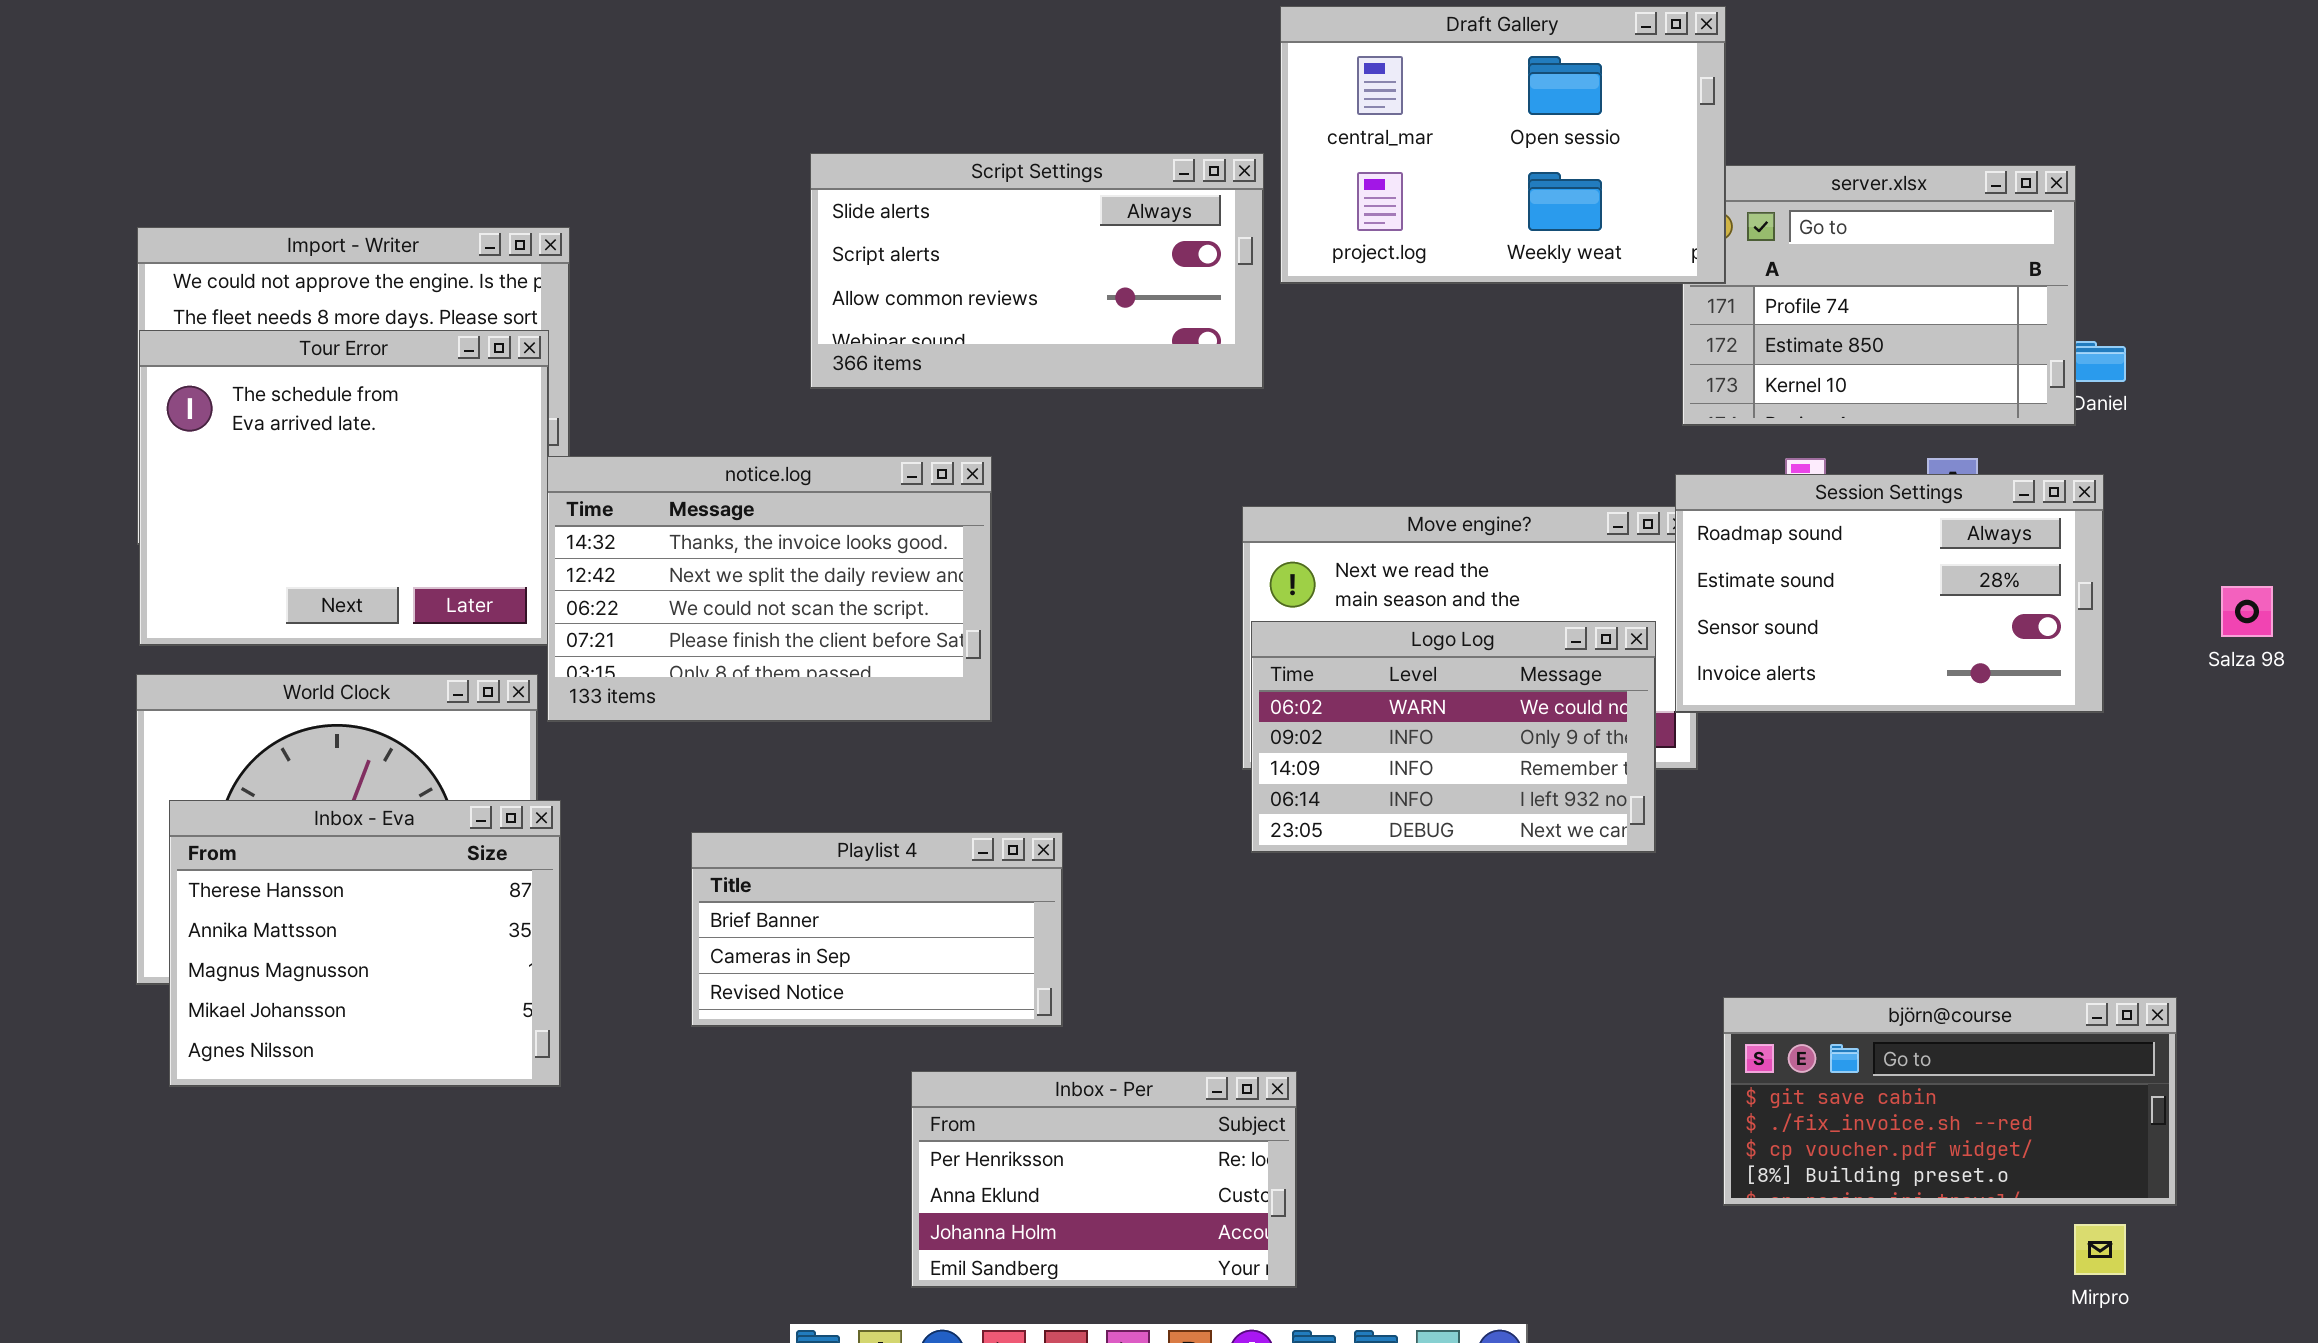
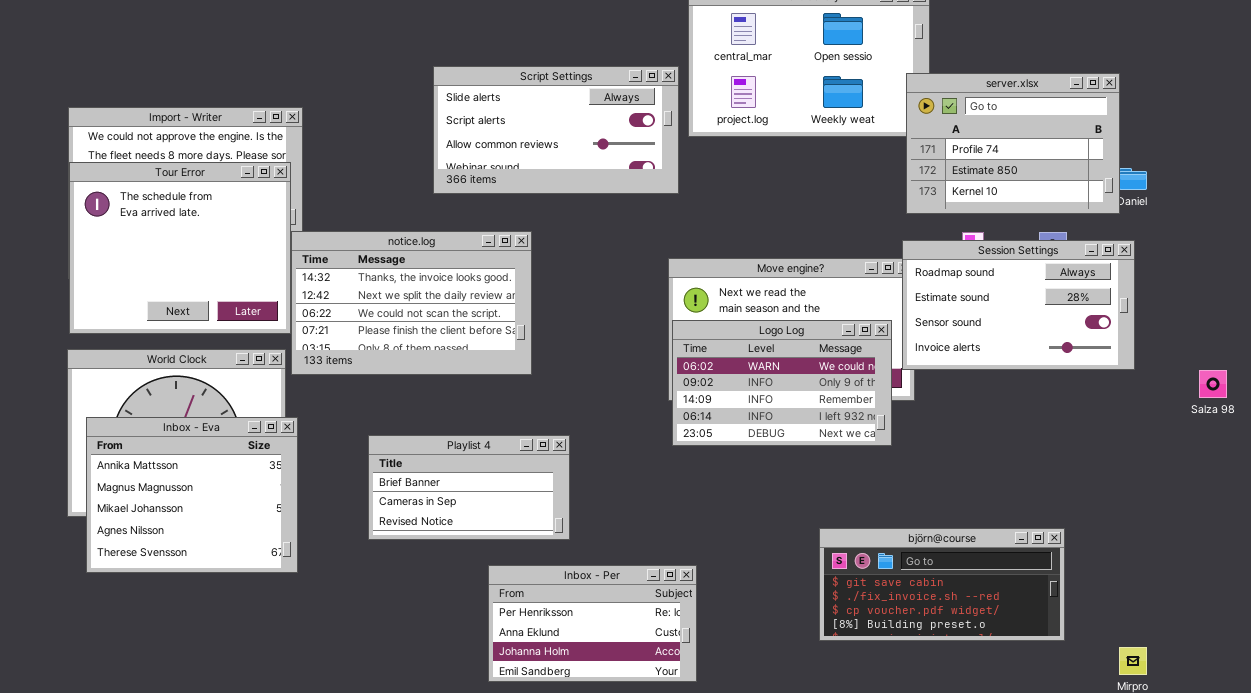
server.xlsx: [1682,165,2076,426] -> [906,73,1120,214], raised
Salza 98: [2221,586,2273,637] -> [1199,370,1227,398], moved
Inbox - Eva: [169,800,561,1087] -> [86,417,298,573], scrolled down 1 row
björn@course: [1723,997,2177,1206] -> [819,528,1065,641], moved

